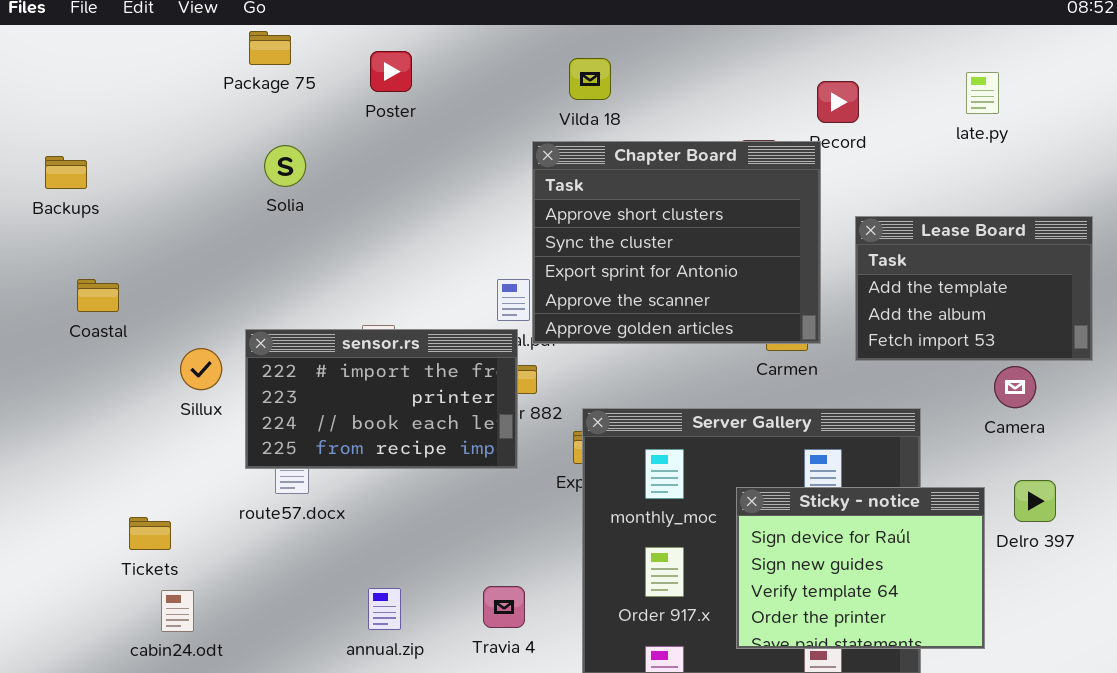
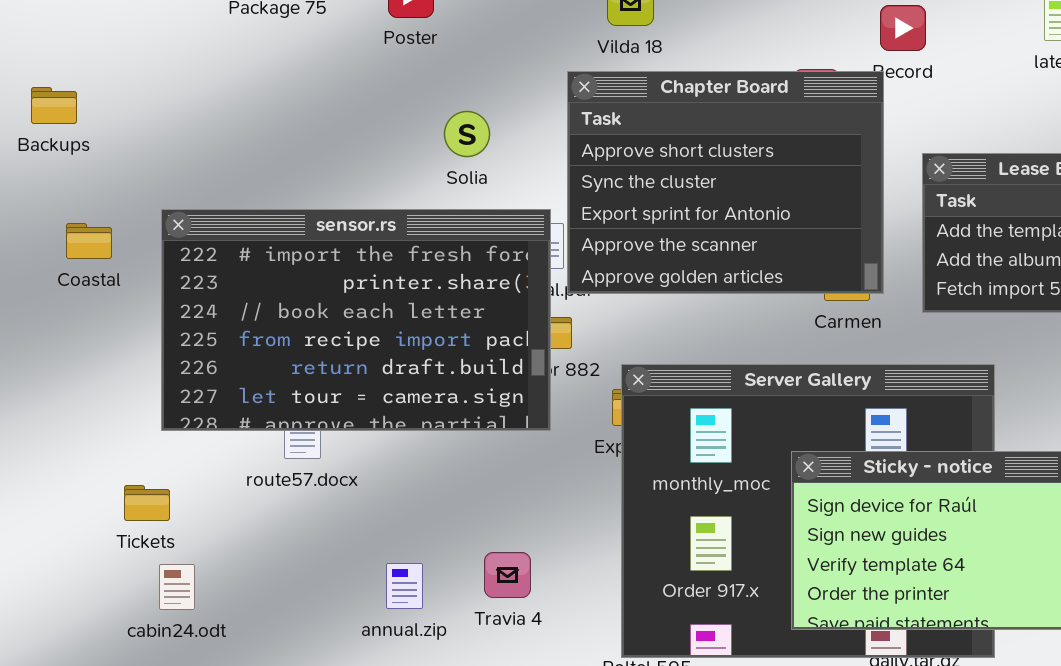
Solia: [264,145,306,187] -> [444,111,490,157], moved
sensor.rs: [245,329,518,469] -> [161,209,551,431], resized
Travia 4: [483,586,525,628] -> [484,552,531,598], moved

